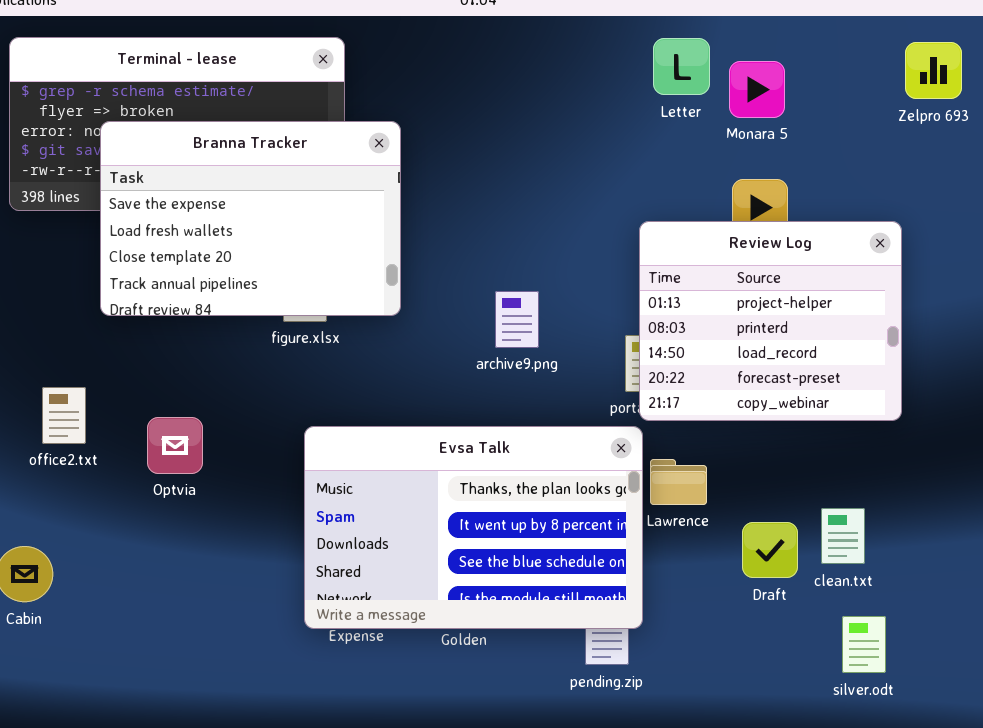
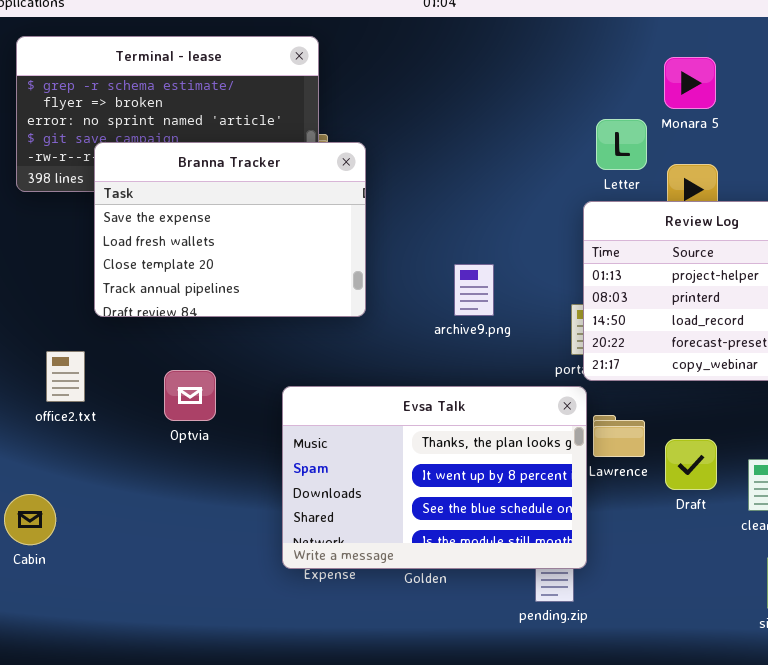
Letter: [653,38,710,95] -> [596,119,647,170], moved
Branna Tracker: [100,121,401,316] -> [94,142,366,317], moved
Optvia: [147,417,203,474] -> [164,370,216,421], moved
Draft: [742,522,798,578] -> [665,439,717,490], moved

